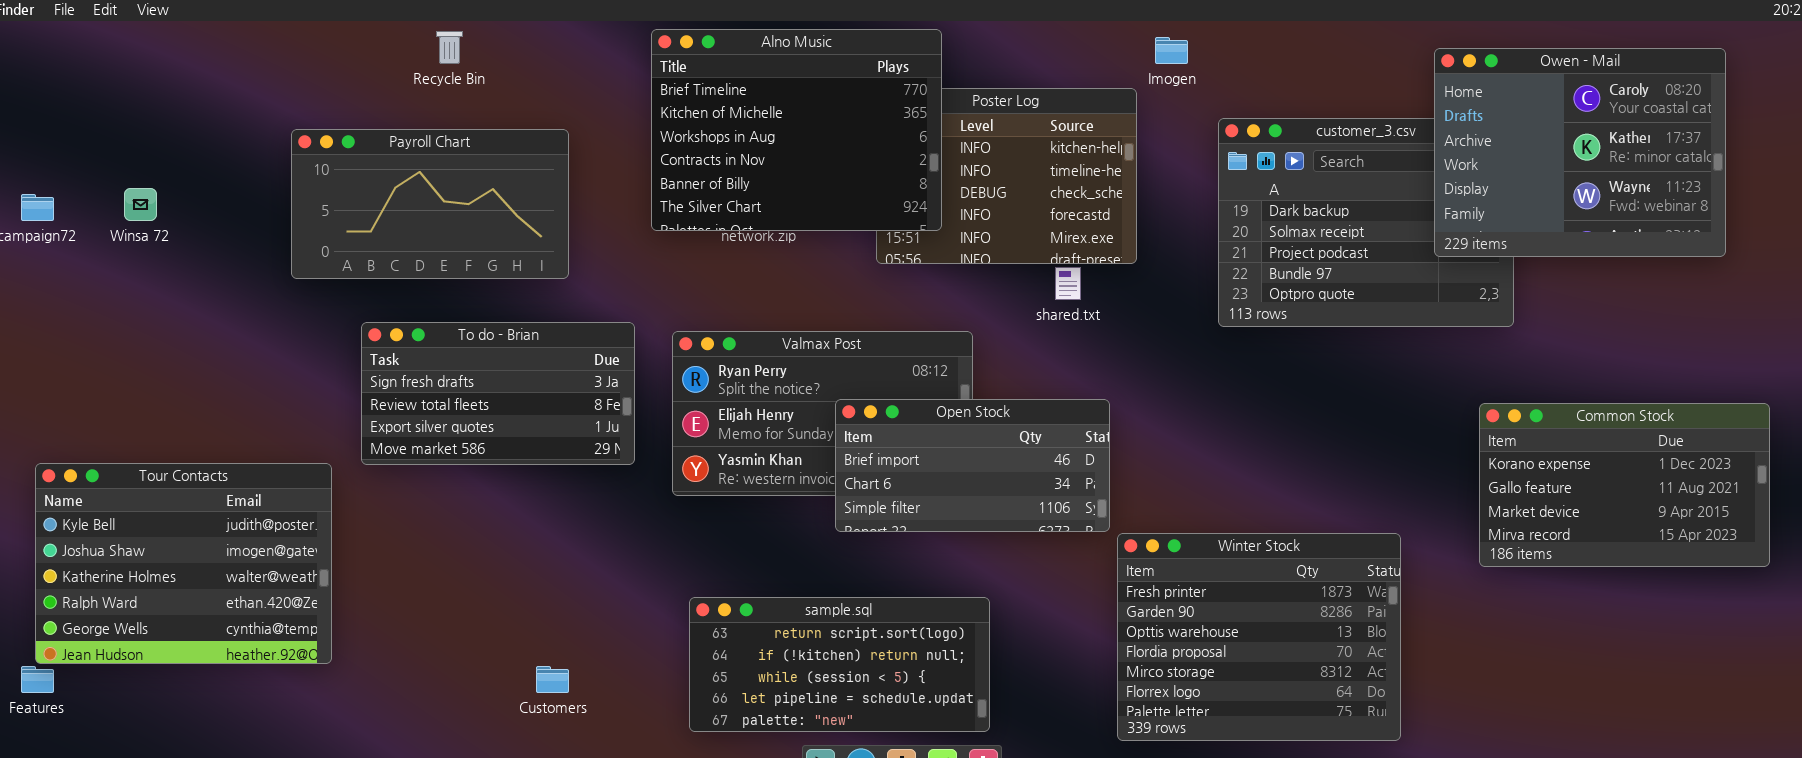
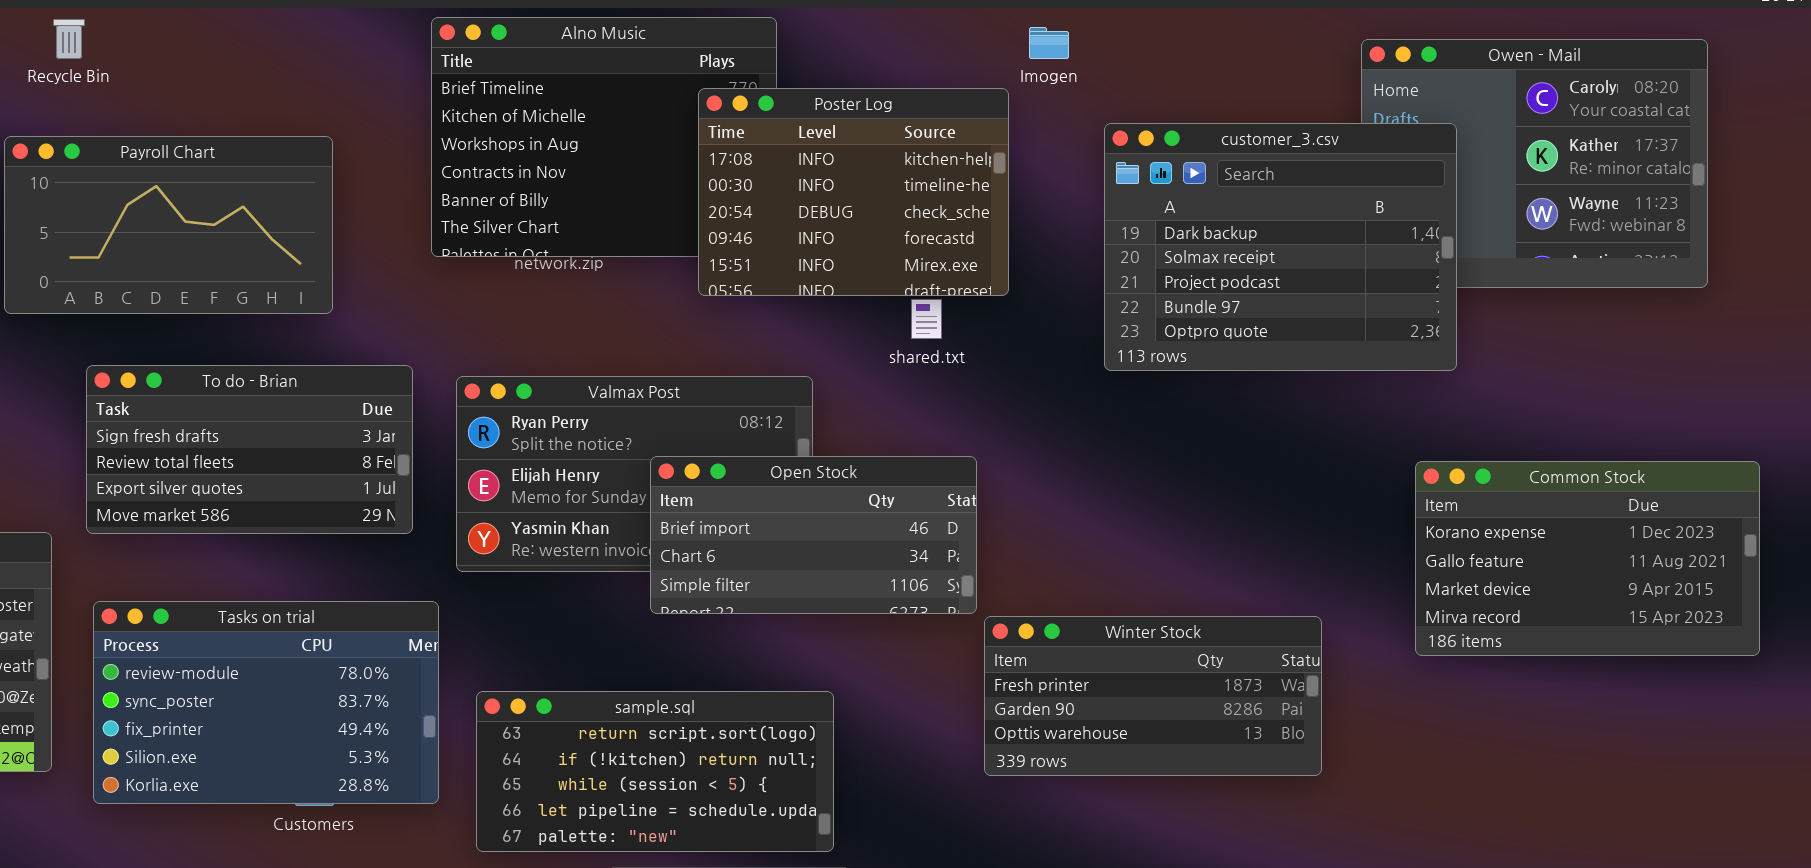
Recycle Bin: [436,31,463,64] -> [53,19,85,59], moved
Poster Log: [876,88,1137,264] -> [698,88,1009,296], raised
customer_3.csv: [1218,118,1514,327] -> [1104,123,1457,371], raised
Tasks on trial: none -> [93,601,439,804], opened
Winter Stock: [1117,533,1401,741] -> [984,616,1322,776], resized

